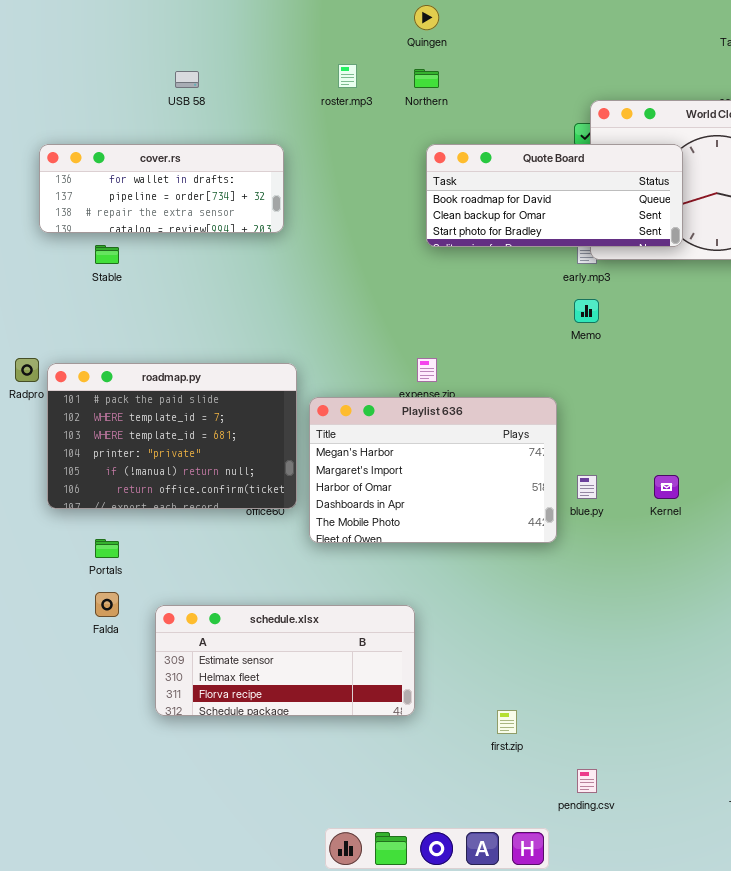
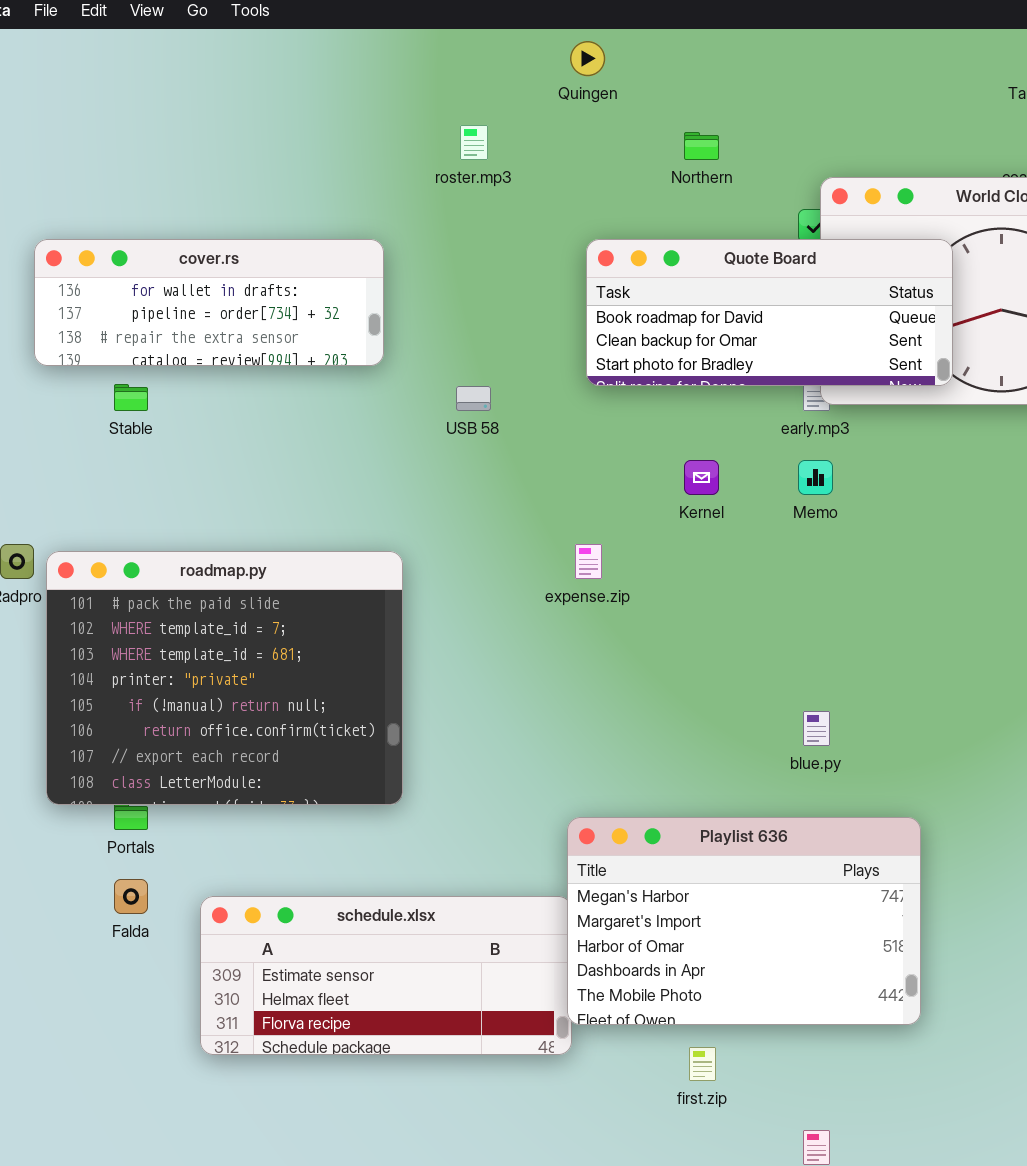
Northern: [414,69,439,88] -> [684,132,719,160], moved
USB 58: [175,71,199,88] -> [456,386,491,411], moved
roadmap.py: [47,363,297,509] -> [46,551,403,805], resized
Playlist 636: [309,397,557,543] -> [567,817,921,1025], moved
Kernel: [654,475,679,499] -> [684,460,719,495], moved

